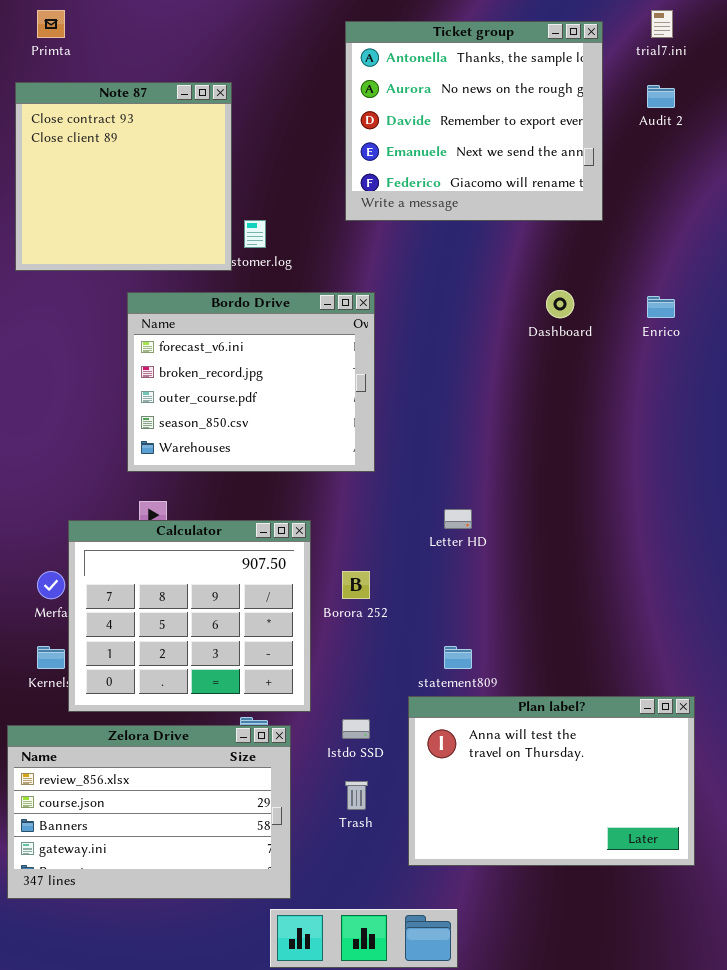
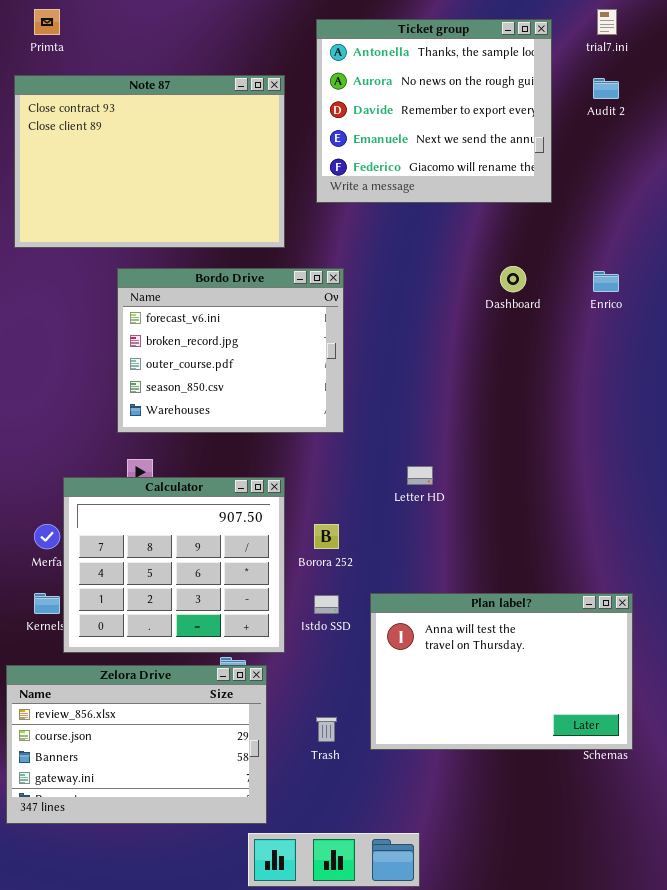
Note 87: [15,82,232,271] -> [14,75,285,248], resized
Plan label?: [408,696,695,866] -> [370,593,633,750], moved
Istdo SSD: [342,719,370,739] -> [314,595,339,614], moved

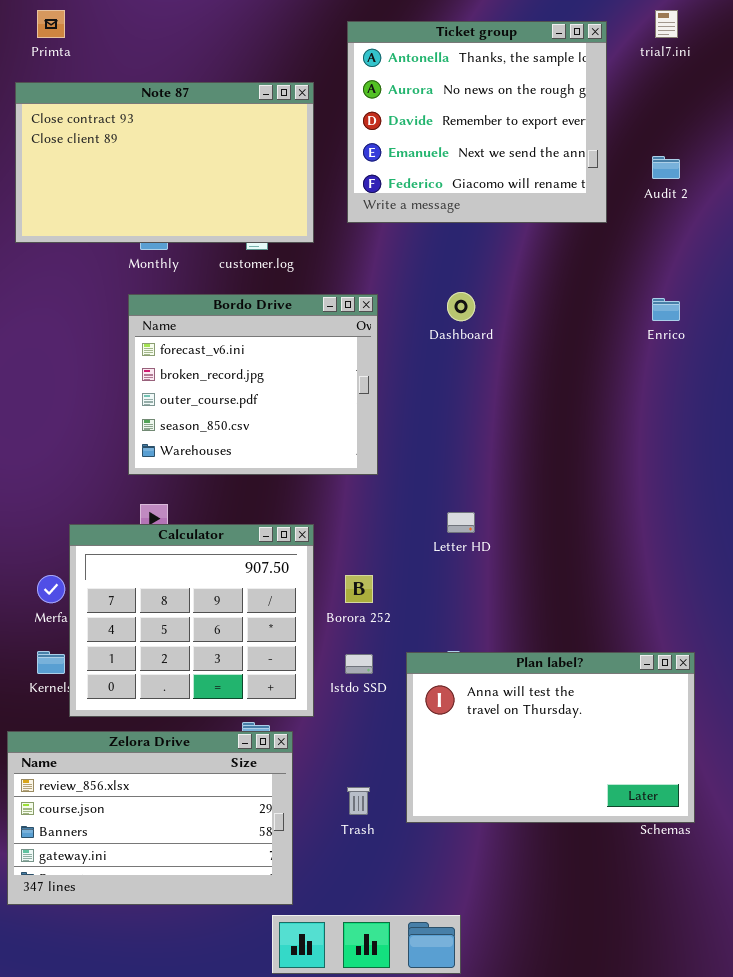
Note 87: [14,75,285,248] -> [15,82,314,243], resized
Audit 2: [593,78,619,99] -> [652,156,680,179], moved
Dashboard: [500,266,526,292] -> [447,292,475,321], moved

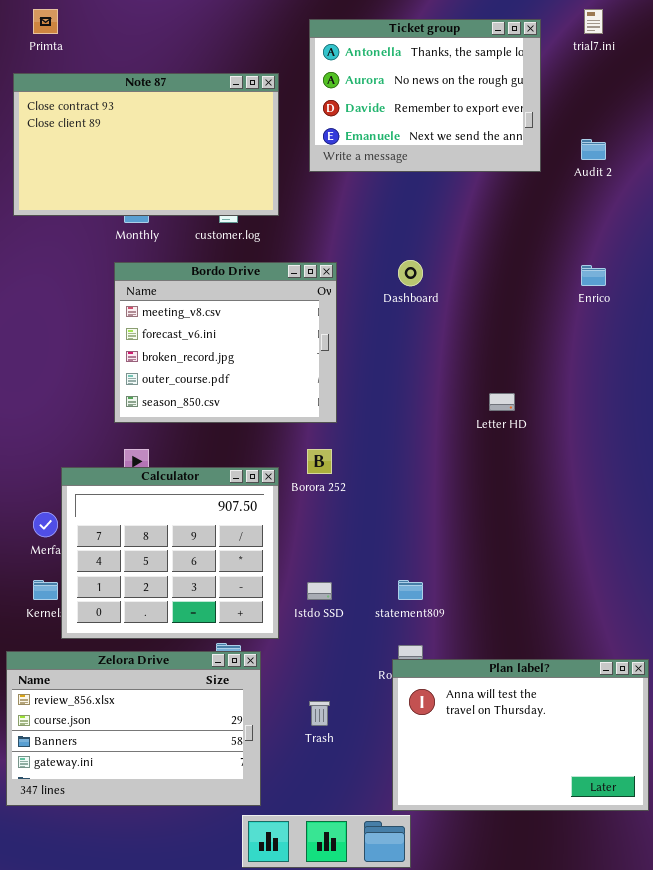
Ticket group: [347,21,607,223] -> [309,19,541,172], resized
Bordo Drive: [128,294,378,475] -> [114,262,337,423], scrolled up 1 row
Letter HD: [447,512,475,533] -> [489,393,515,411], moved
Borora 252: [345,575,373,603] -> [307,449,332,474], moved
Plan label?: [406,652,695,823] -> [392,659,649,811], moved

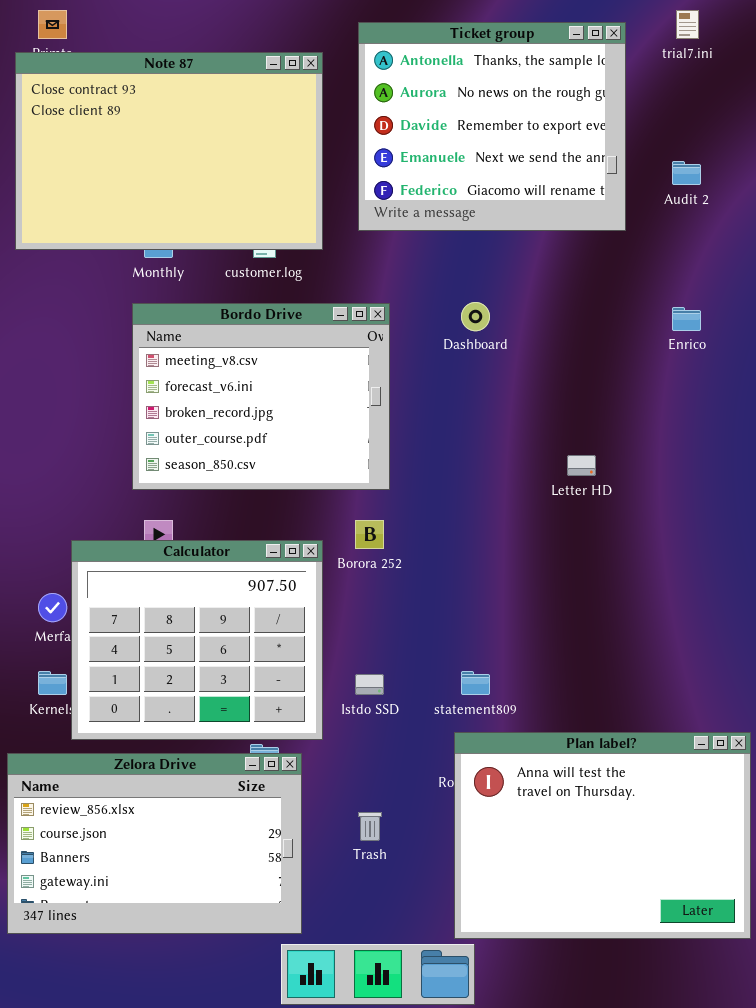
Ticket group: [309,19,541,172] -> [358,22,626,231], resized
Note 87: [13,73,279,216] -> [15,52,323,250], resized
Plan label?: [392,659,649,811] -> [454,732,751,939], resized

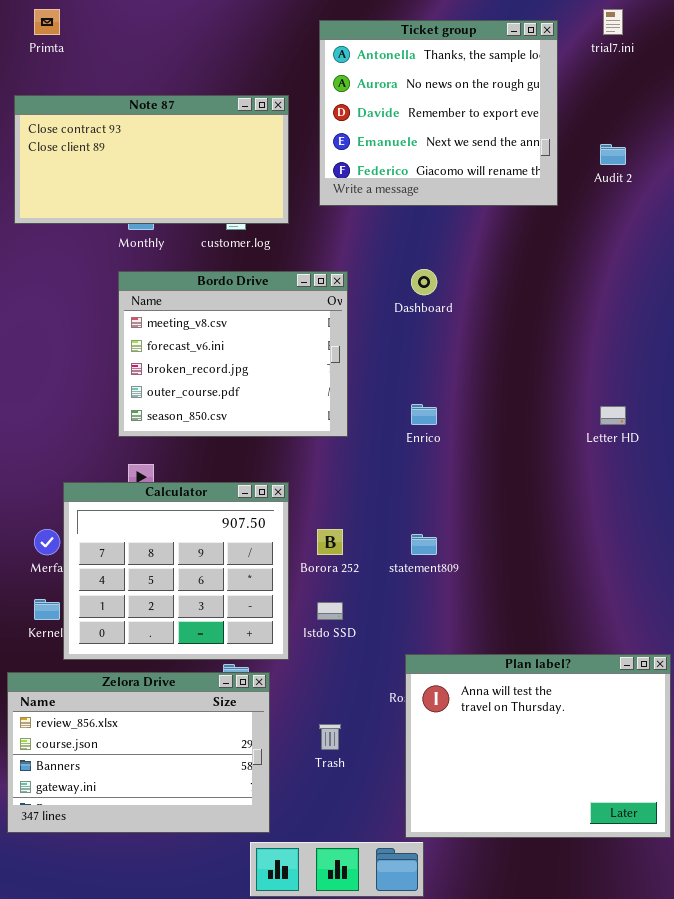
Note 87: [15,52,323,250] -> [14,95,289,224], resized
Enrico: [672,307,701,331] -> [411,404,437,425], moved
Letter HD: [567,455,596,476] -> [600,406,626,425], moved
Borora 252: [355,520,384,549] -> [317,529,343,555], moved
statement809: [461,671,490,695] -> [411,534,437,555], moved

